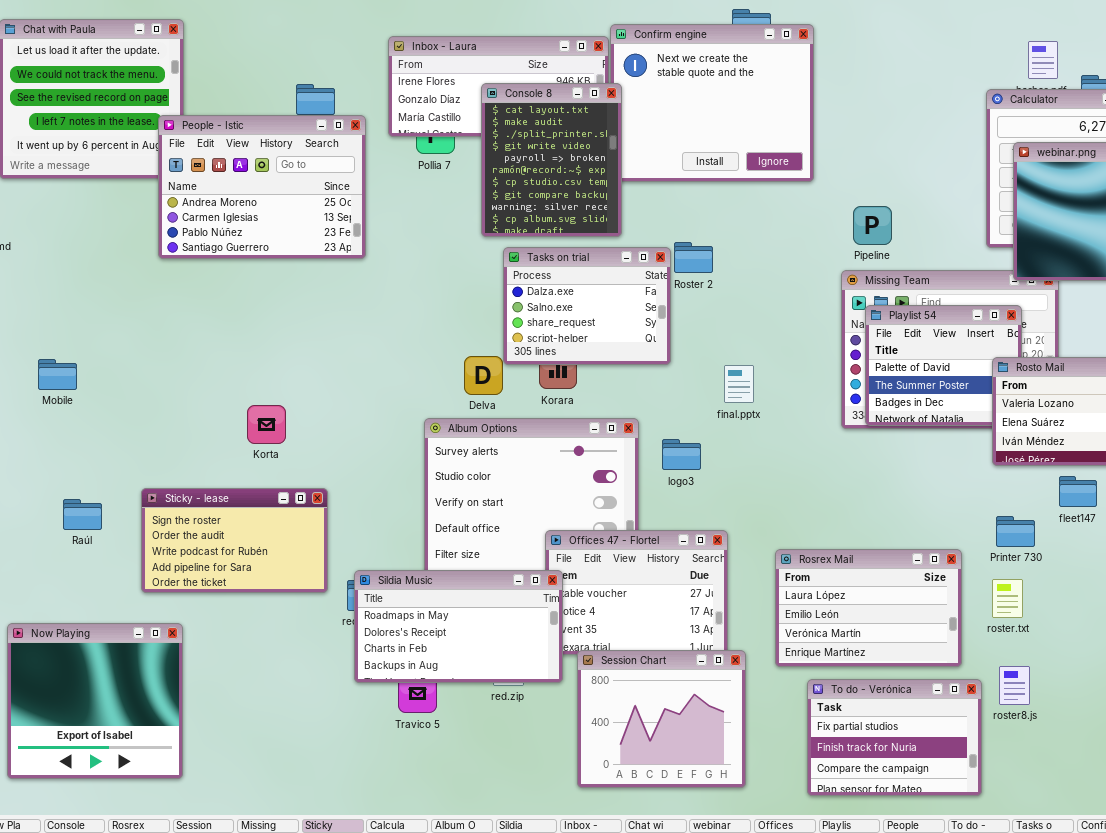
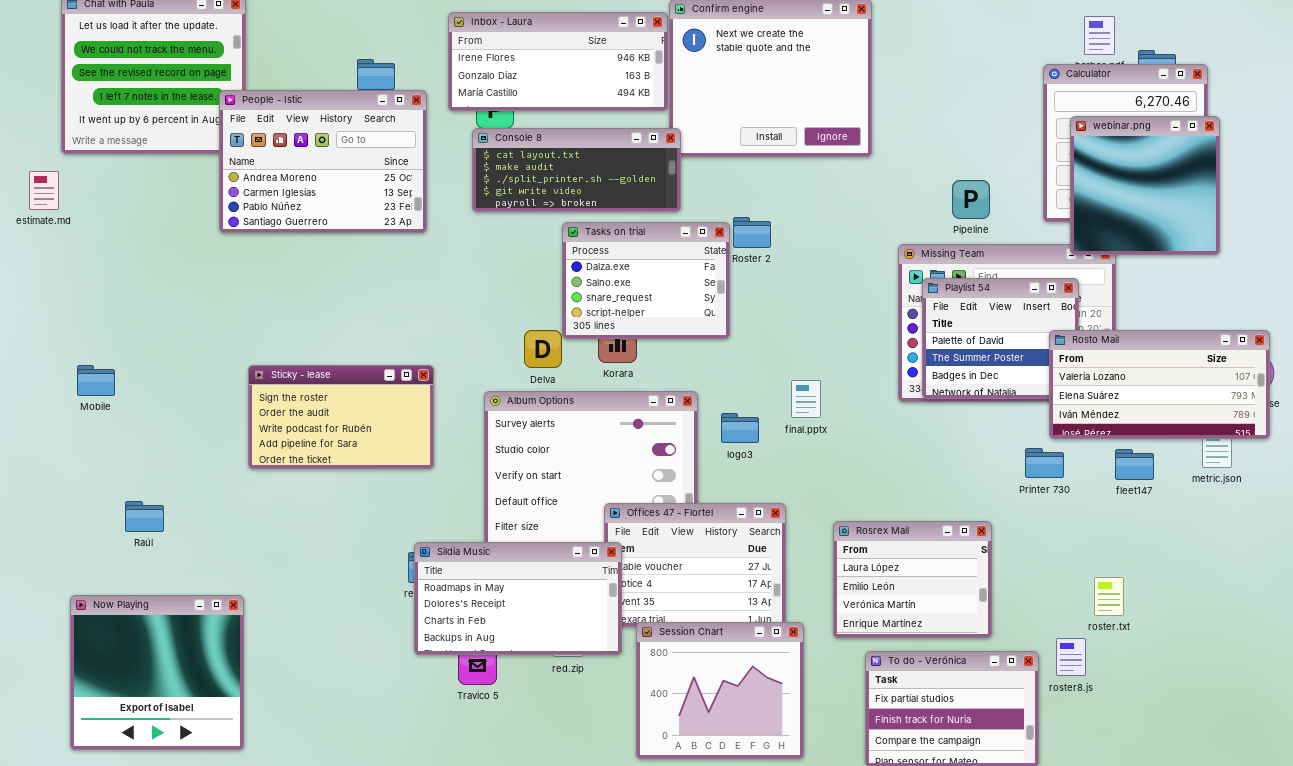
Console 8: [481,83,622,237] -> [472,128,681,212], resized
Pipeline: [853,206,892,245] -> [952,180,990,219], moved
Mobile: [38,359,77,390] -> [77,365,115,396], moved
final.pptx: [724,365,754,403] -> [791,380,821,418], moved
Sticky - lease: [141,488,328,593] -> [248,365,434,469], moved
Raúl: [63,499,102,530] -> [125,501,164,532], moved
Printer 730: [996,516,1035,547] -> [1025,448,1064,478], moved
Rosrex Mail: [775,549,962,667] -> [833,521,992,638], resized
roster.txt: [992,579,1023,618] -> [1094,577,1124,616], moved

